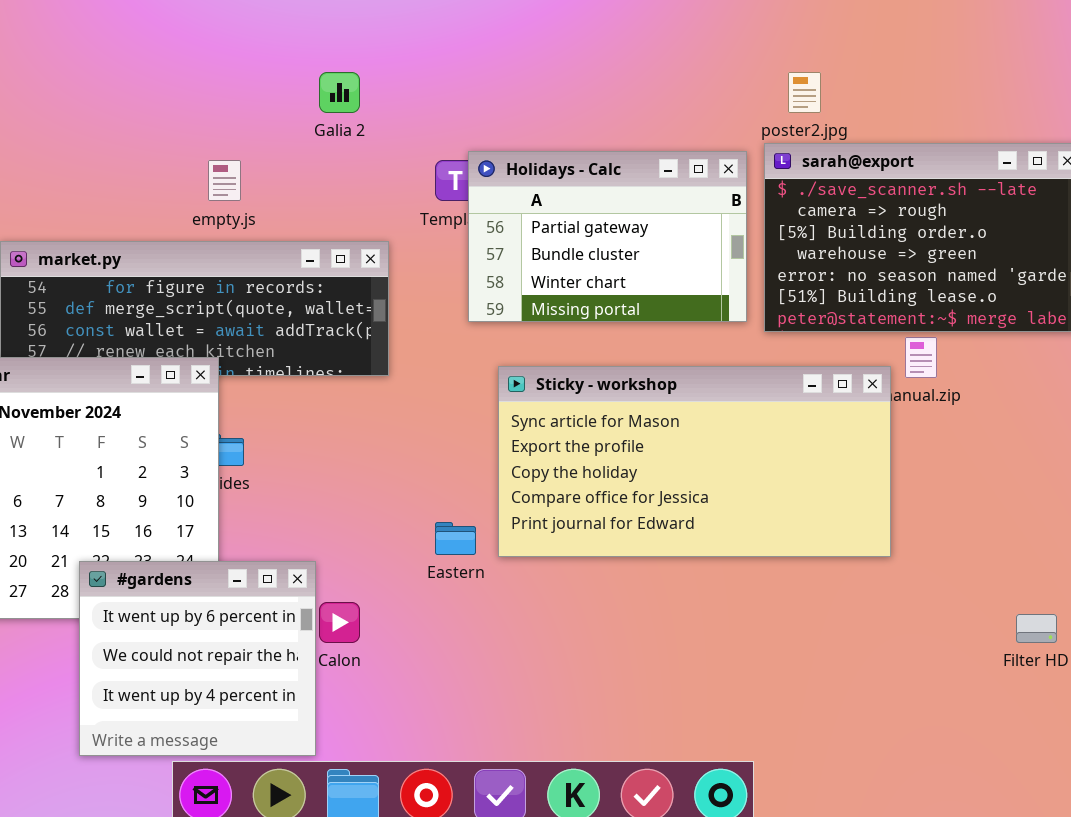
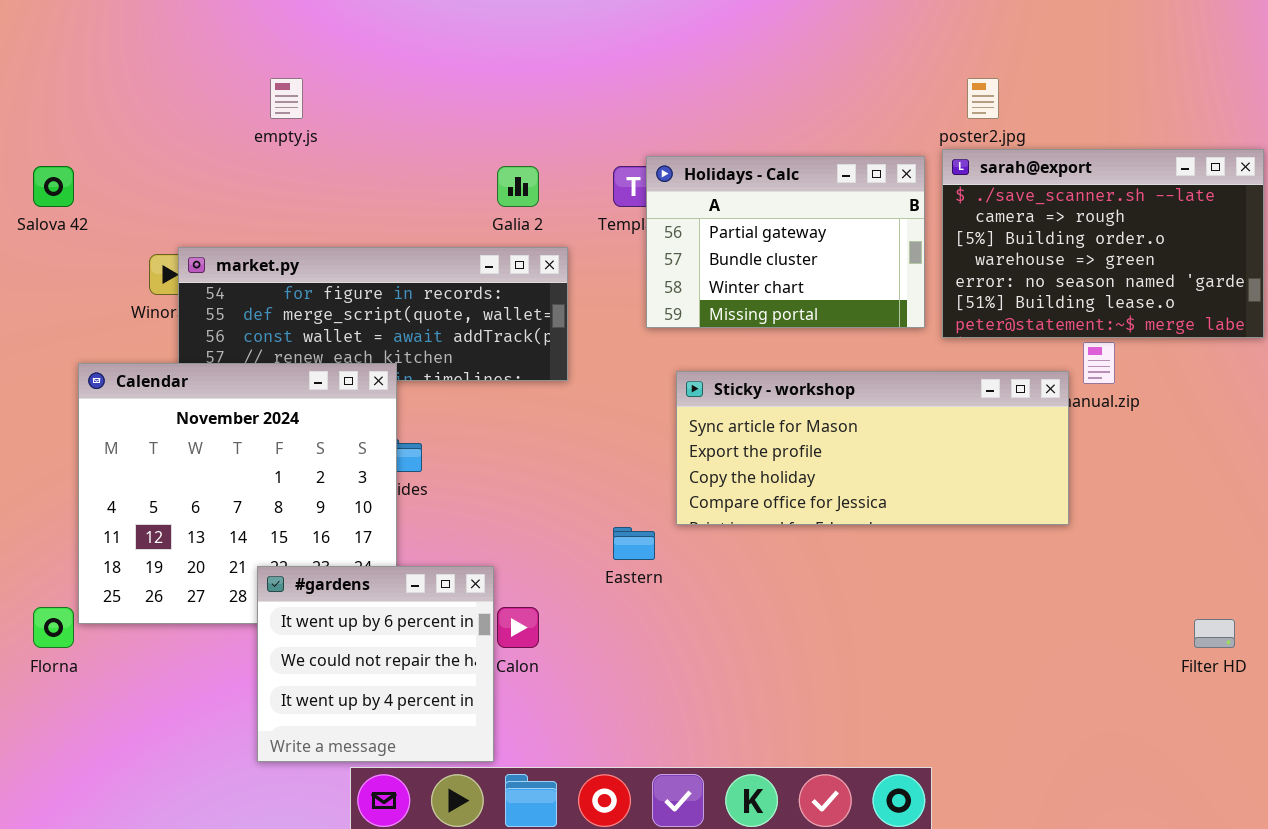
Galia 2: [319,72,360,113] -> [497,166,539,207], moved
empty.js: [208,160,241,201] -> [270,78,303,119], moved
Sticky - workshop: [498,366,891,557] -> [676,371,1069,525], resized

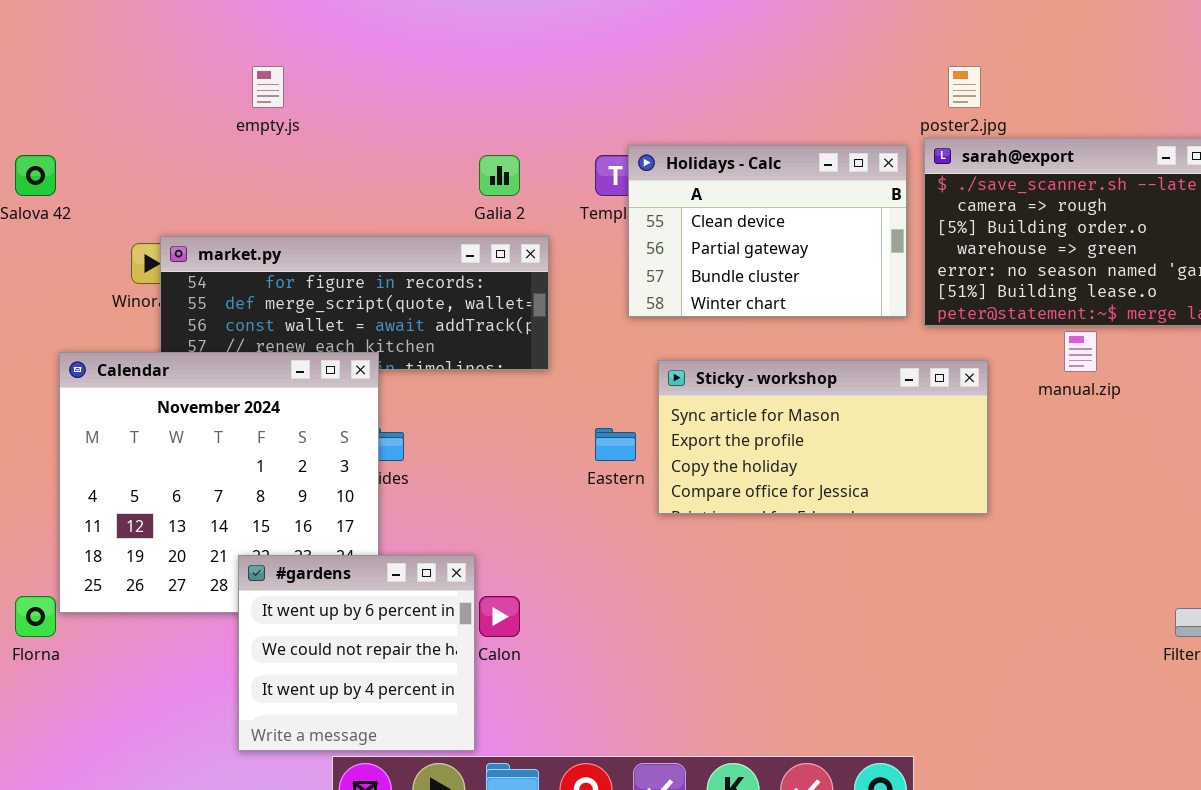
Holidays - Calc: [646,156,925,328] -> [628,145,907,317], scrolled up 1 row
Sticky - workshop: [676,371,1069,525] -> [658,360,988,514], resized
Eastern: [613,527,655,560] -> [595,428,636,461], moved

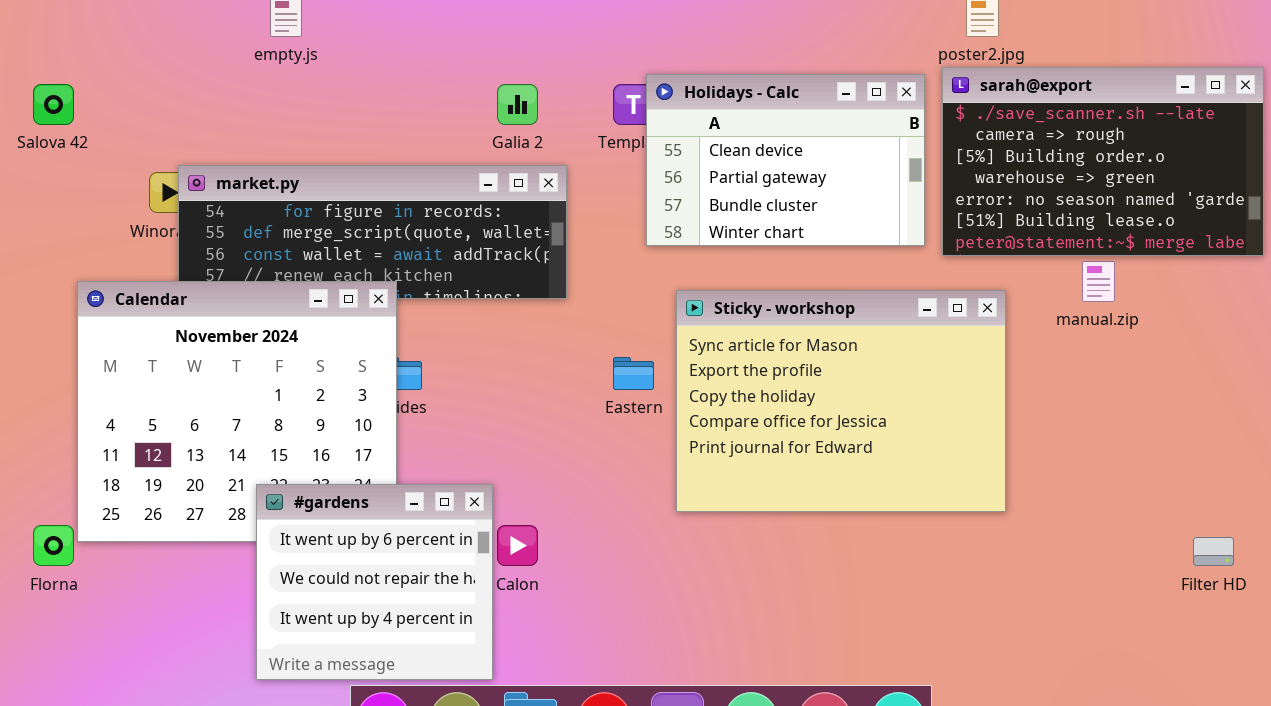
Sticky - workshop: [658,360,988,514] -> [676,290,1006,512], resized

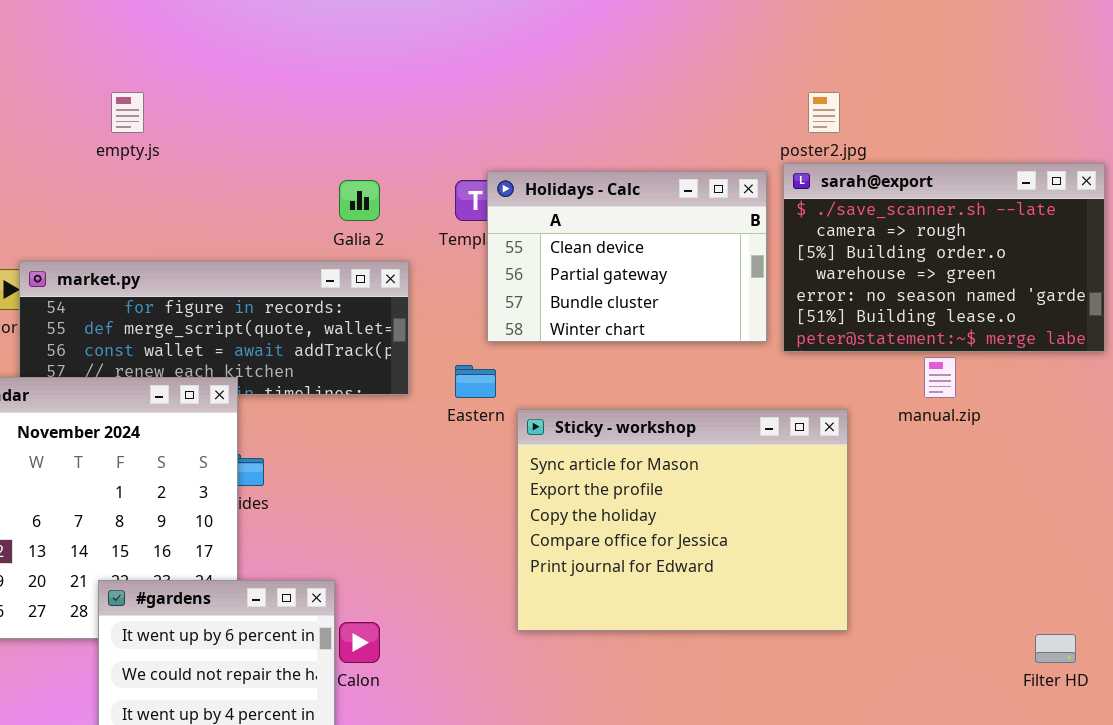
Sticky - workshop: [676,290,1006,512] -> [517,409,848,631], moved
Eastern: [613,357,654,390] -> [455,365,496,398], moved

